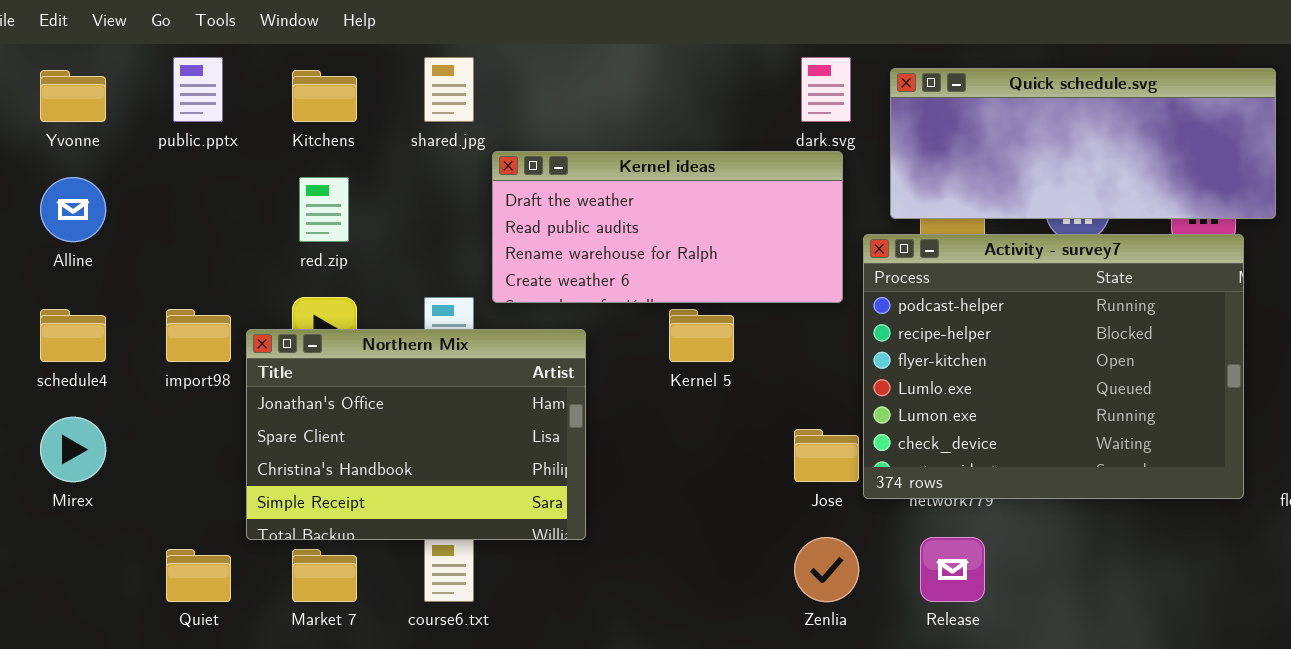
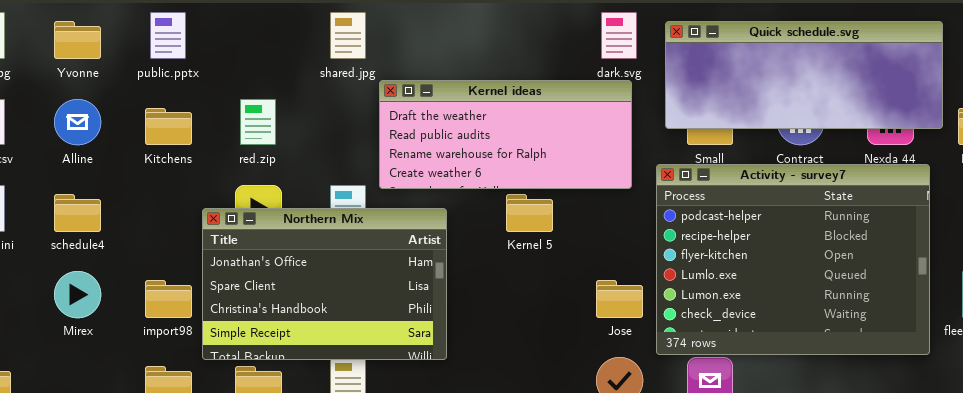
Kitchens: [292,70,357,122] -> [145,108,192,145], moved
Activity - survey7: [863,234,1244,499] -> [656,164,930,355], moved
import98: [166,309,231,362] -> [145,280,192,318], moved

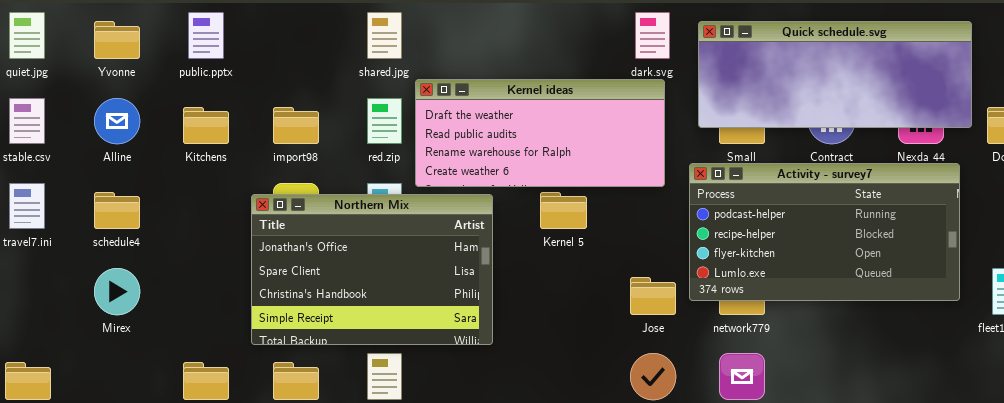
red.zip: [240,99,276,145] -> [367,98,402,144], moved
Activity - survey7: [656,164,930,355] -> [689,163,960,301], resized
Northern Mix: [202,208,447,360] -> [251,194,493,345], moved
import98: [145,280,192,318] -> [273,107,319,144], moved

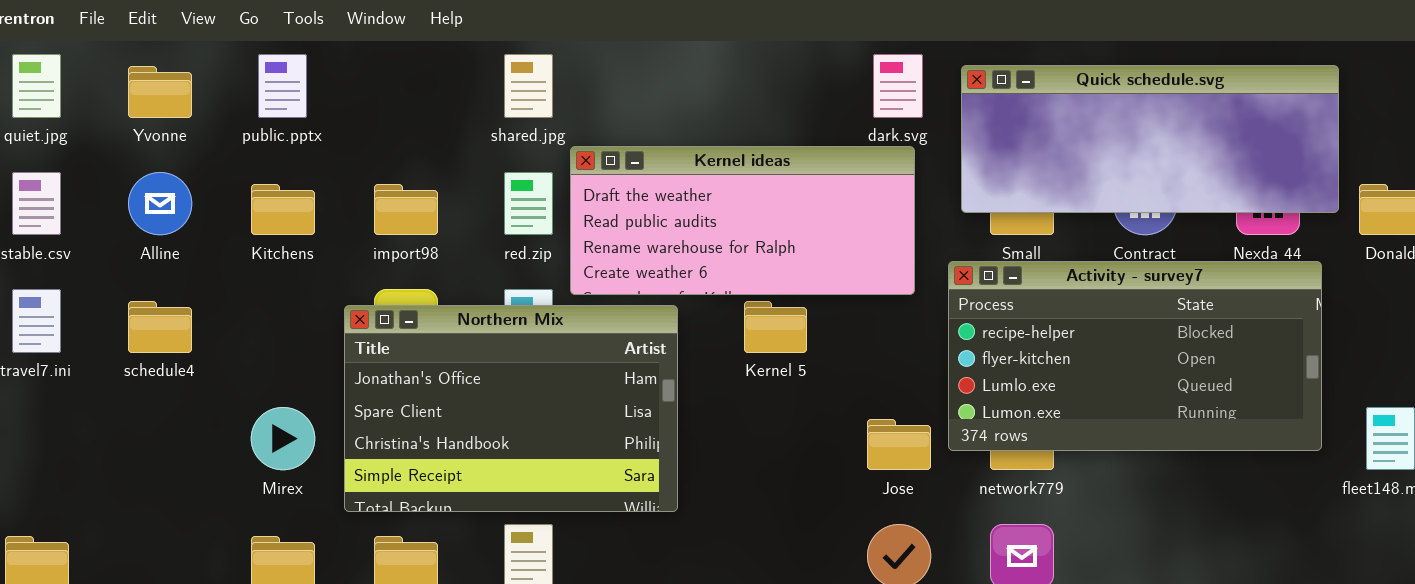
Activity - survey7: [689,163,960,301] -> [948,261,1322,451], scrolled down 1 row
Mirex: [94,268,140,315] -> [251,407,315,470], moved

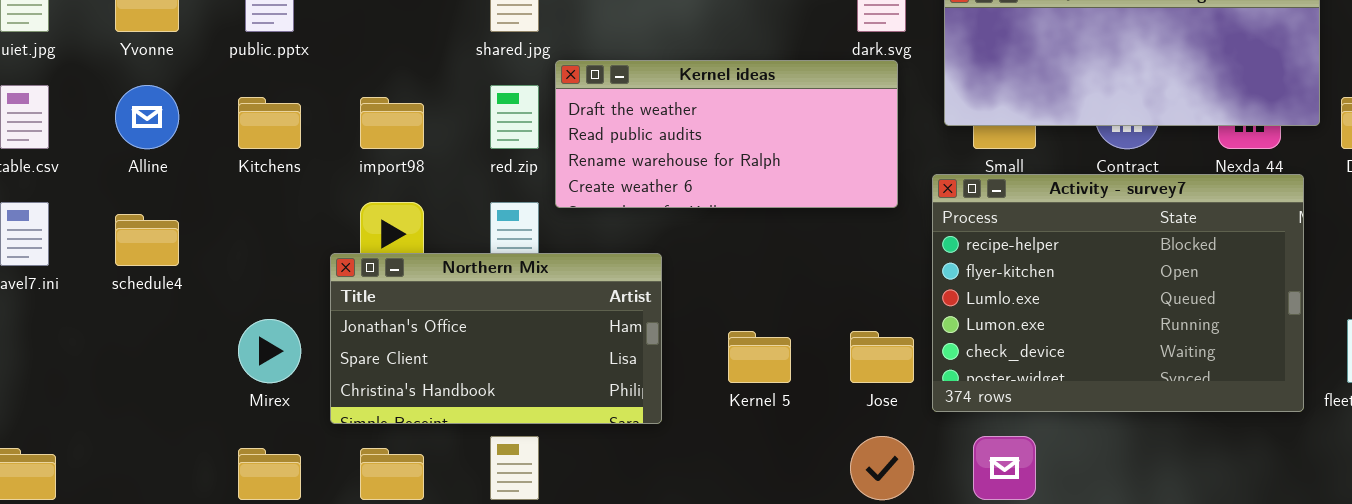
Activity - survey7: [948,261,1322,451] -> [932,174,1304,412], resized
Kernel 5: [744,301,807,353] -> [728,331,791,383], moved
Northern Mix: [344,305,678,512] -> [330,253,662,424], resized

